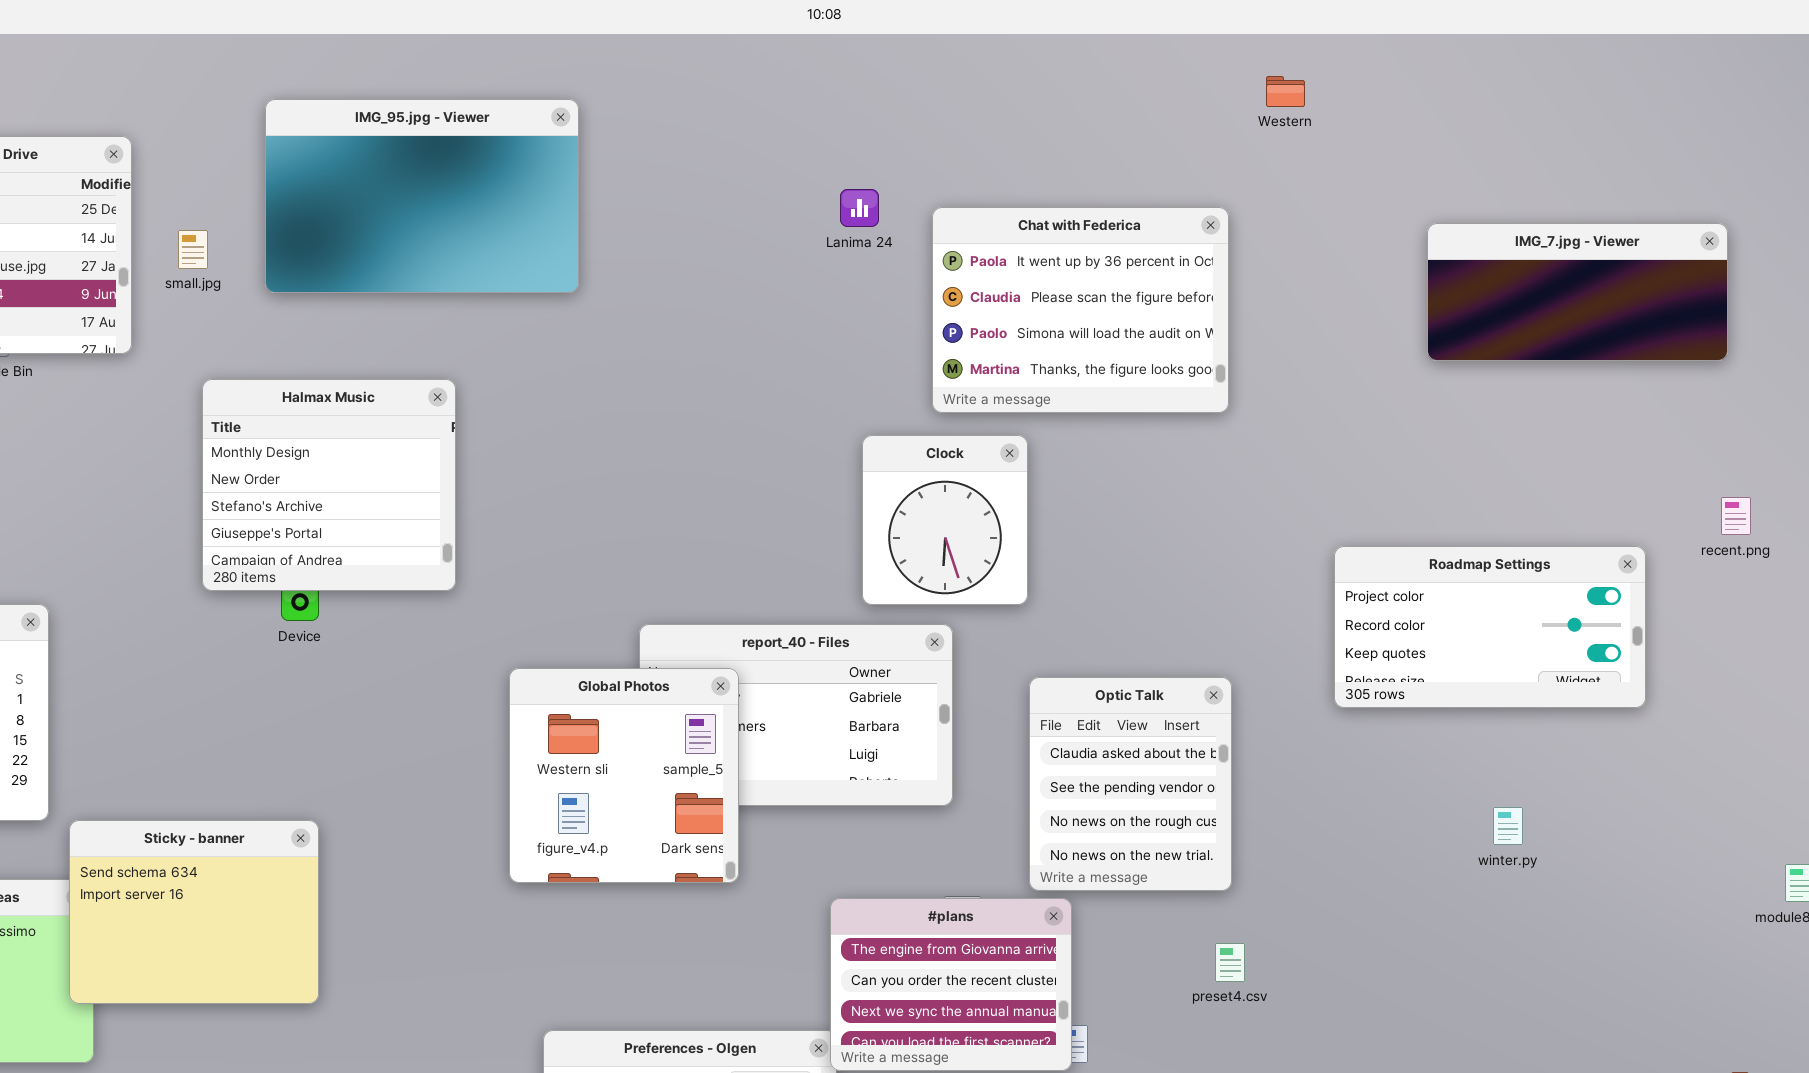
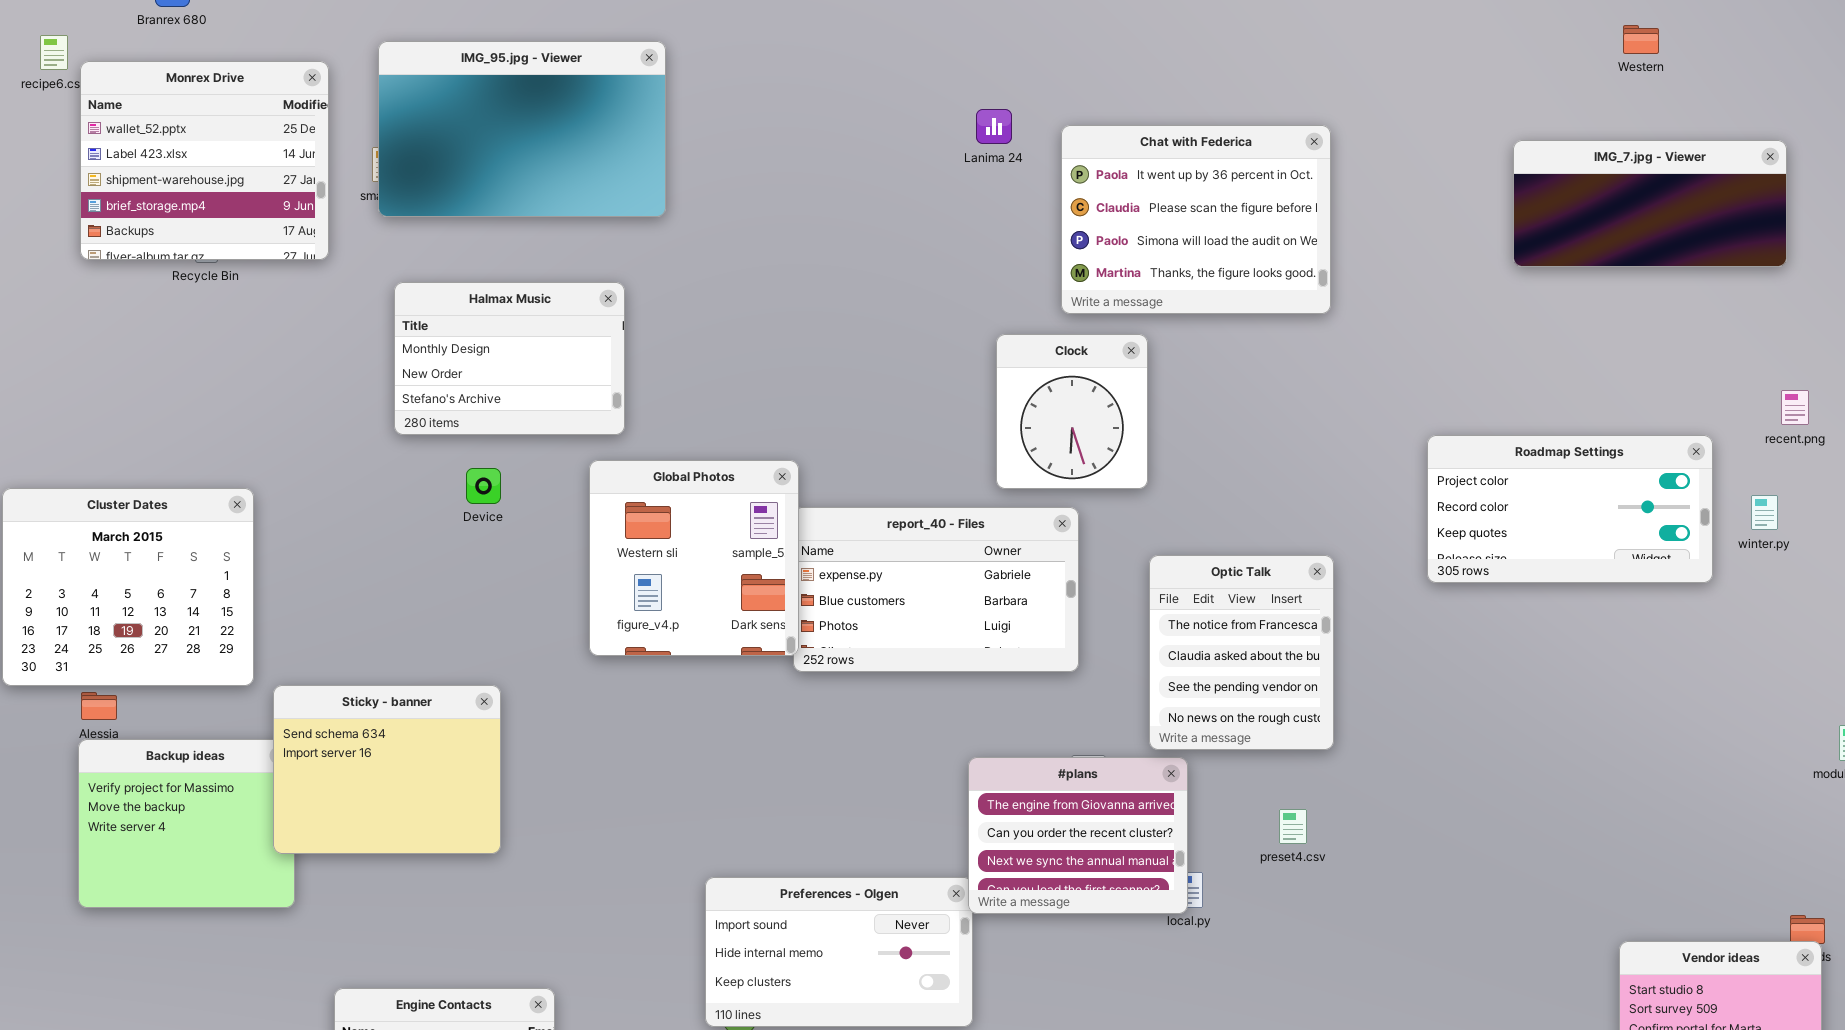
Western: [1266,76,1305,107] -> [1623,25,1659,54], moved
IMG_95.jpg - Viewer: [265,99,579,293] -> [378,41,666,217], moved
Halmax Music: [202,379,456,591] -> [394,282,625,435], resized
Global Photos: [509,668,739,883] -> [589,460,799,656], moved
Optic Talk: [1029,677,1232,891] -> [1149,555,1334,750], scrolled up 1 row
winter.py: [1493,807,1523,845] -> [1751,495,1778,530], moved
preset4.csv: [1215,943,1245,982] -> [1279,809,1307,844], moved

